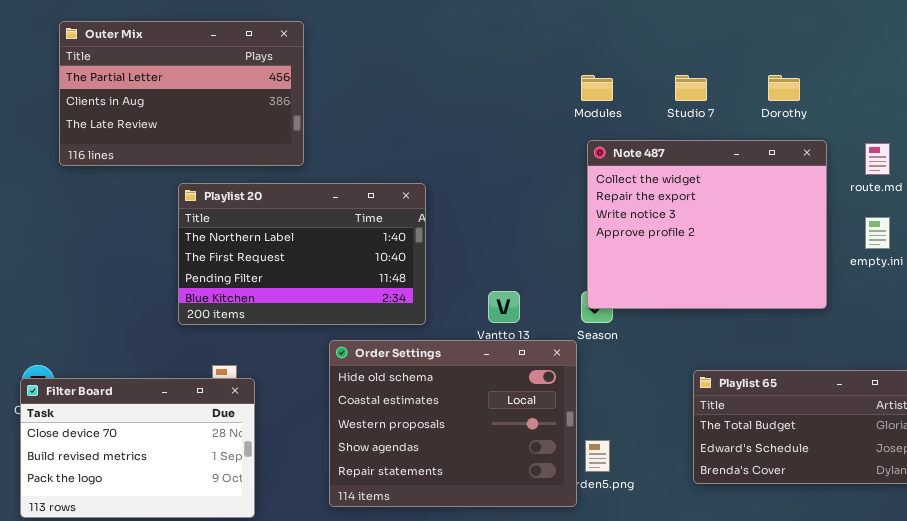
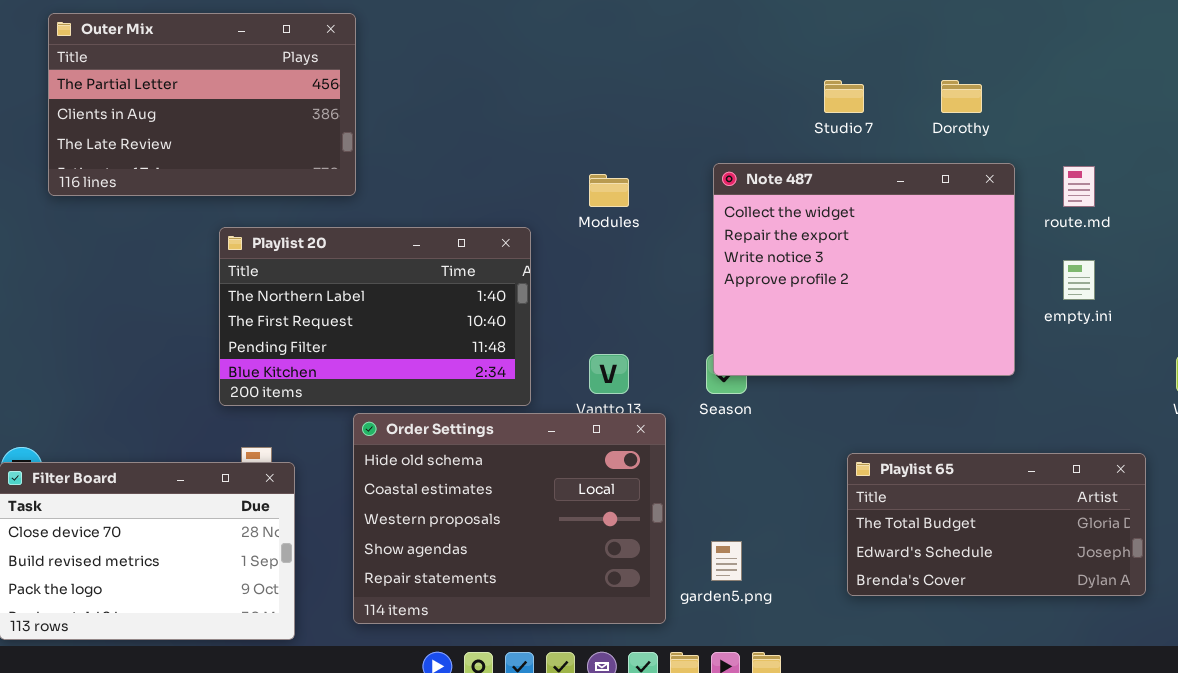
Modules: [581,75,613,101] -> [589,174,629,207], moved
Playlist 20: [178,183,426,325] -> [219,227,531,406], moved
Order Settings: [329,340,577,507] -> [353,413,666,624], moved

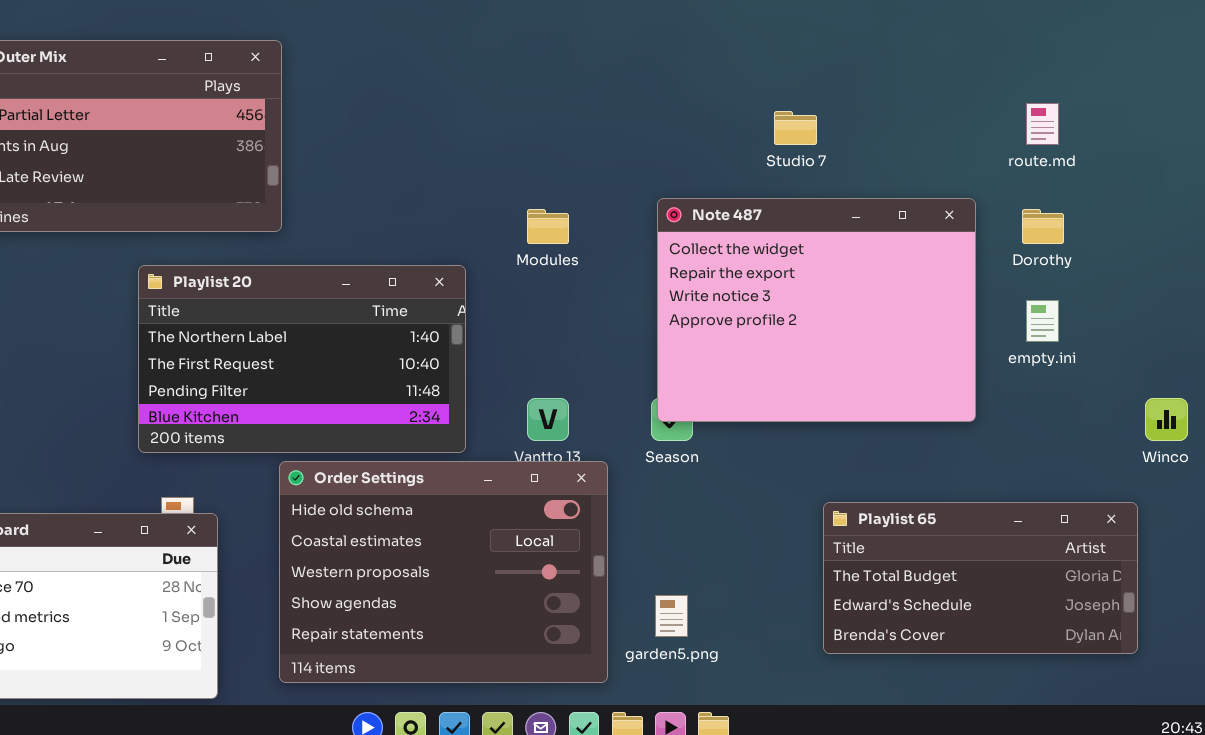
Dorothy: [941,80,982,113] -> [1022,209,1064,244], moved
route.md: [1063,166,1095,207] -> [1026,103,1059,145], moved
Playlist 65: [847,453,1146,596] -> [823,502,1138,654], moved

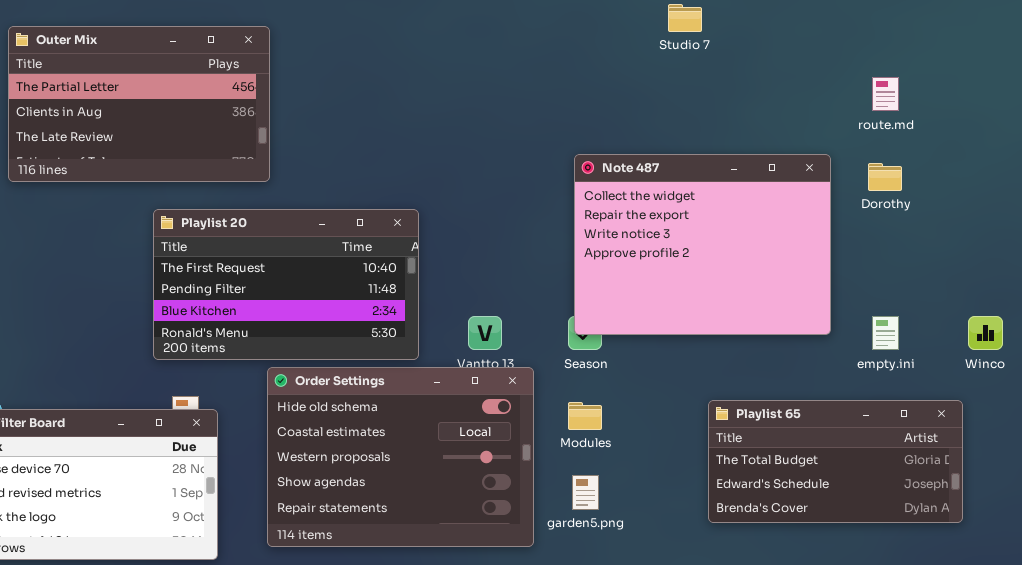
Studio 7: [774,111,817,145] -> [668,4,702,32], moved
Modules: [527,209,569,244] -> [568,402,602,430], moved
Playlist 20: [138,265,466,453] -> [153,209,419,360], scrolled down 1 row
empty.ini: [1026,300,1059,342] -> [872,316,899,350], moved

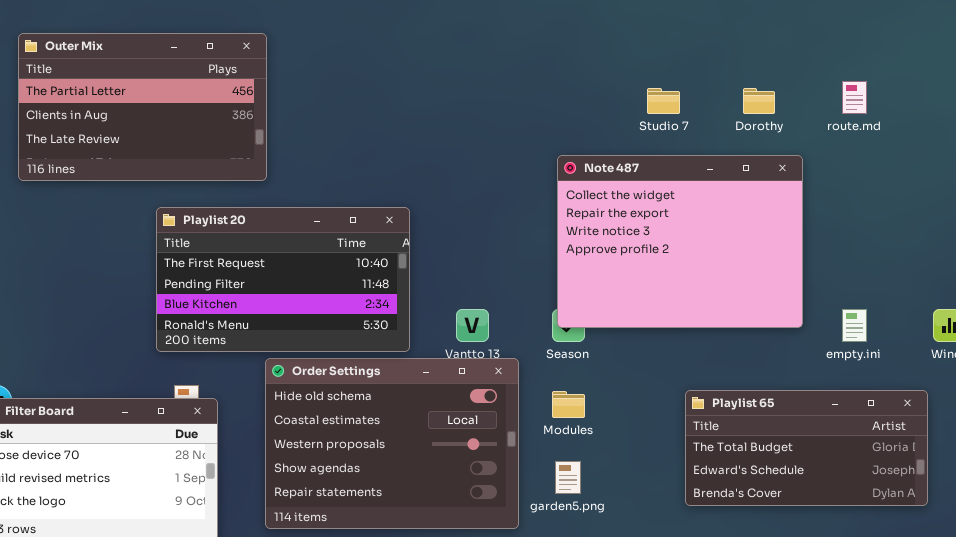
Studio 7: [668,4,702,32] -> [647,88,680,114], moved
Dorothy: [868,163,902,191] -> [743,88,775,114], moved

